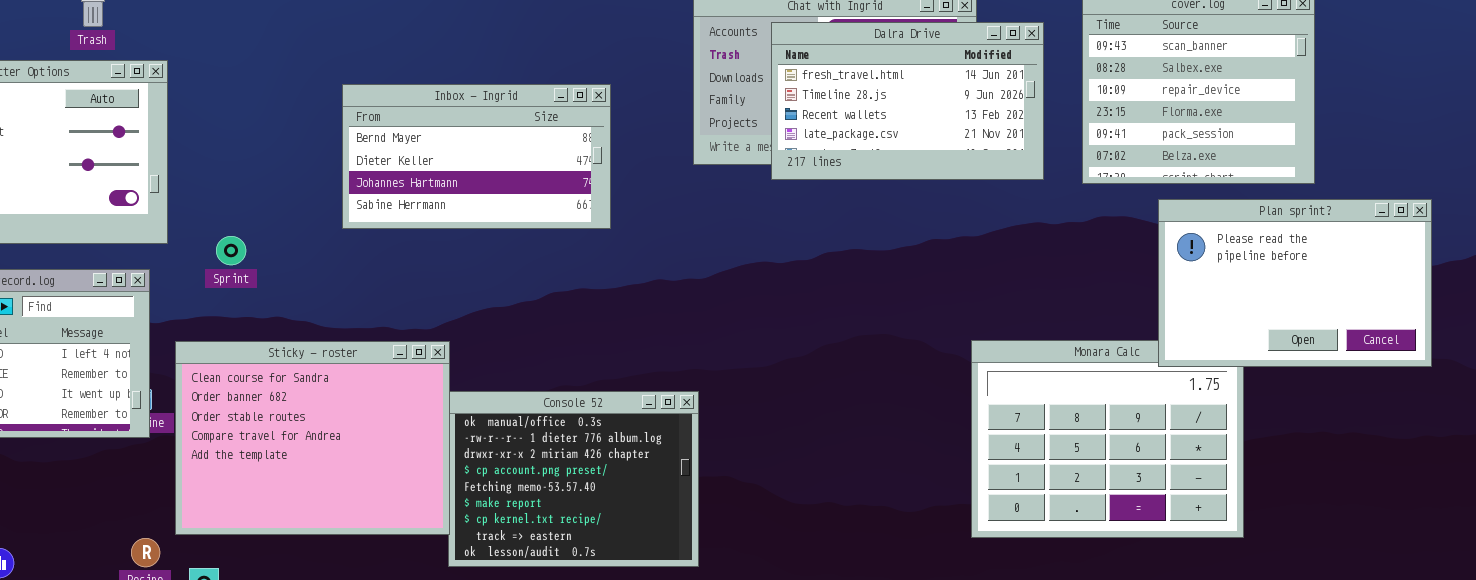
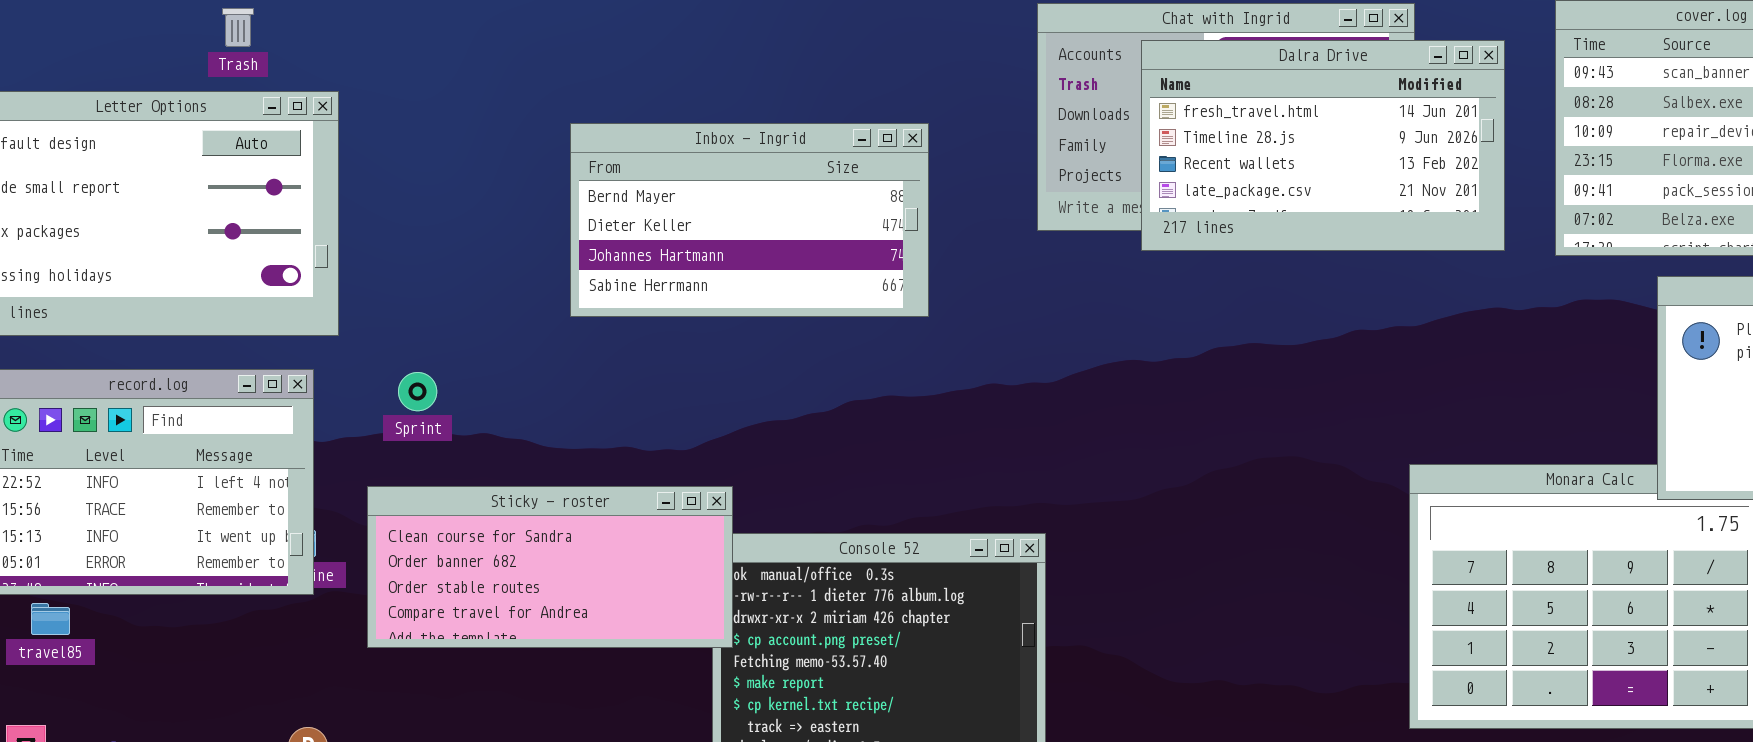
Sprint: [216,236,246,265] -> [398,372,437,411], moved
Sticky - roster: [175,341,450,535] -> [367,486,733,648], moved, resized

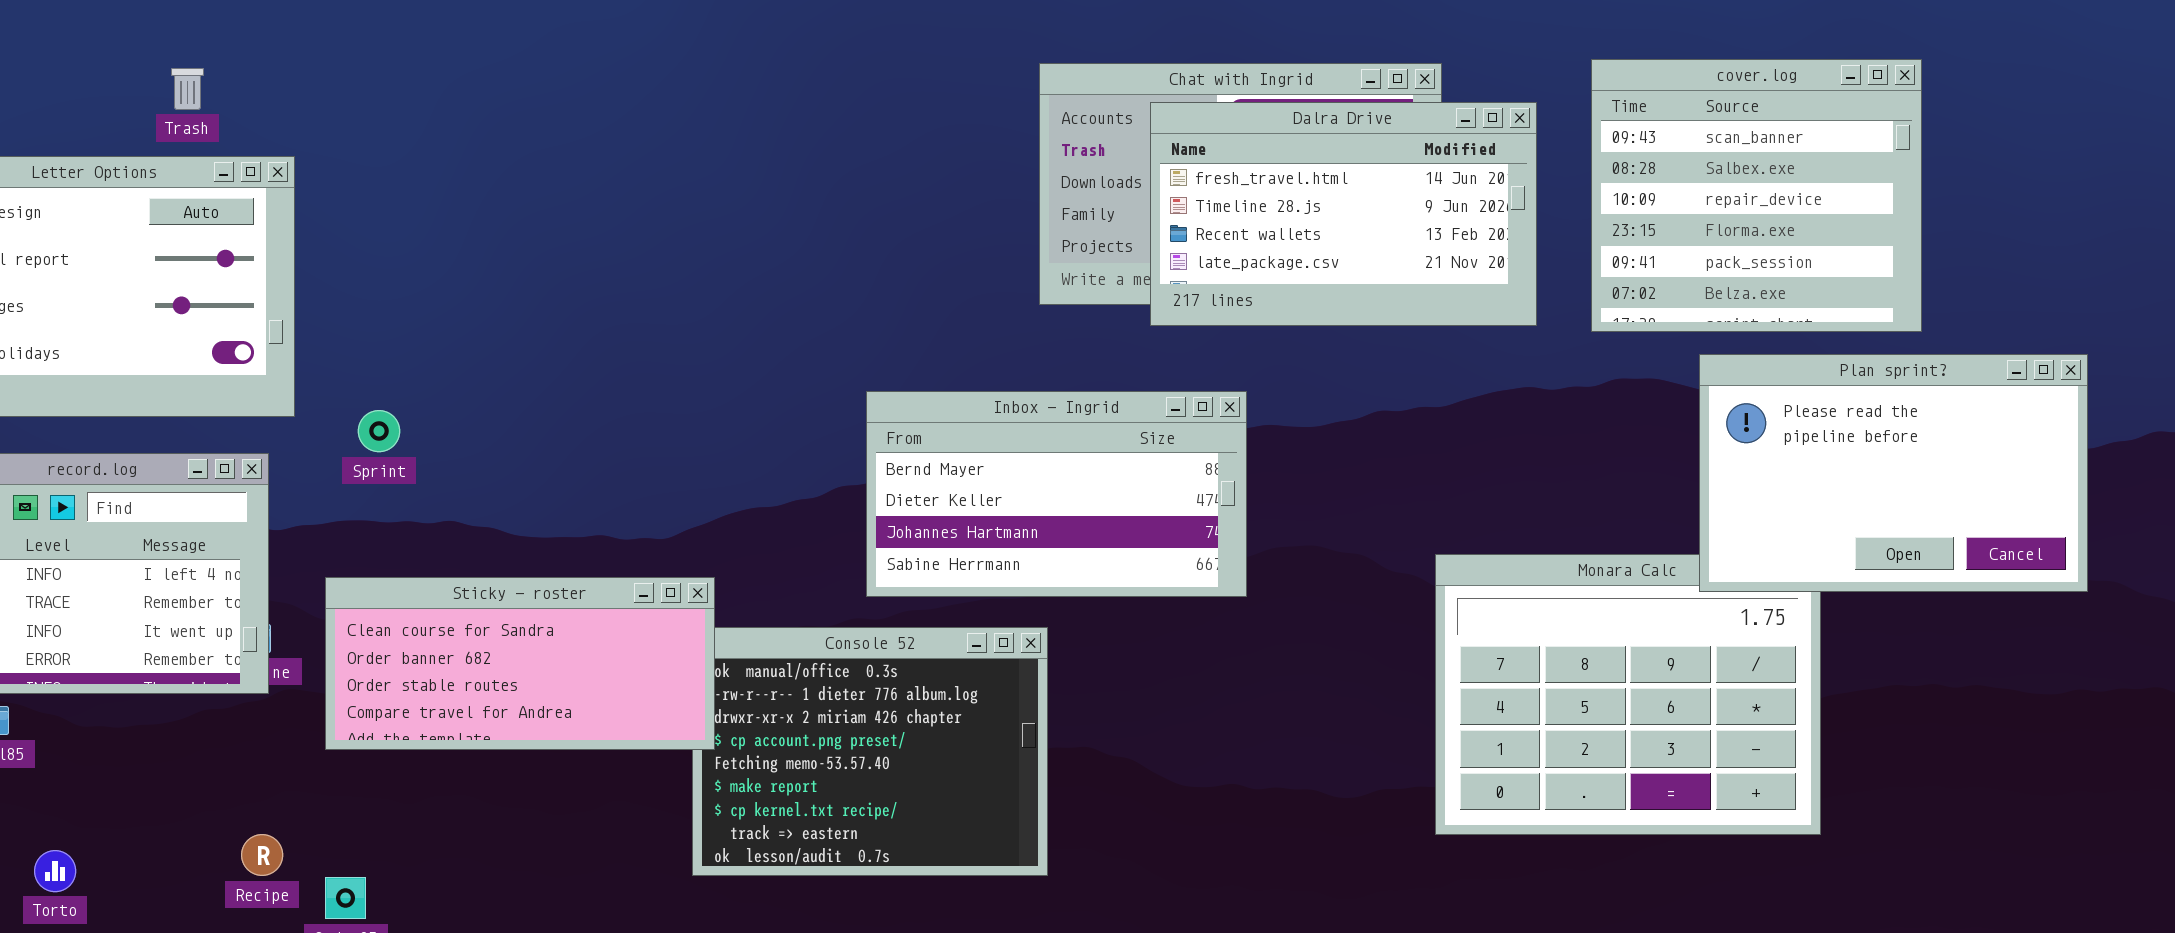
Inbox - Ingrid: [570,123,929,317] -> [866,391,1247,597], moved
Sprint: [398,372,437,411] -> [358,410,400,452], moved

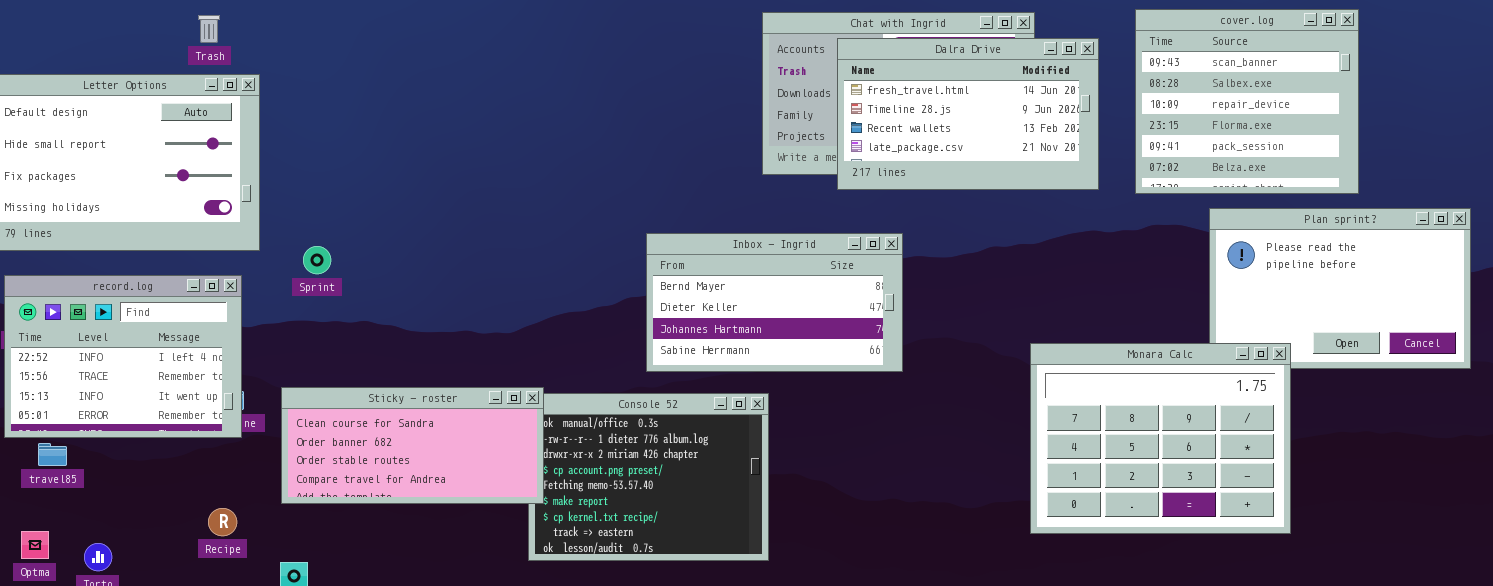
Trash: [171,68,204,110] -> [198,15,220,43], moved
Monara Calc: [1435,554,1821,835] -> [1030,343,1291,534], raised
Sticky - roster: [325,577,715,750] -> [281,387,544,504], moved
Recipe: [241,834,283,876] -> [208,508,237,536], moved

